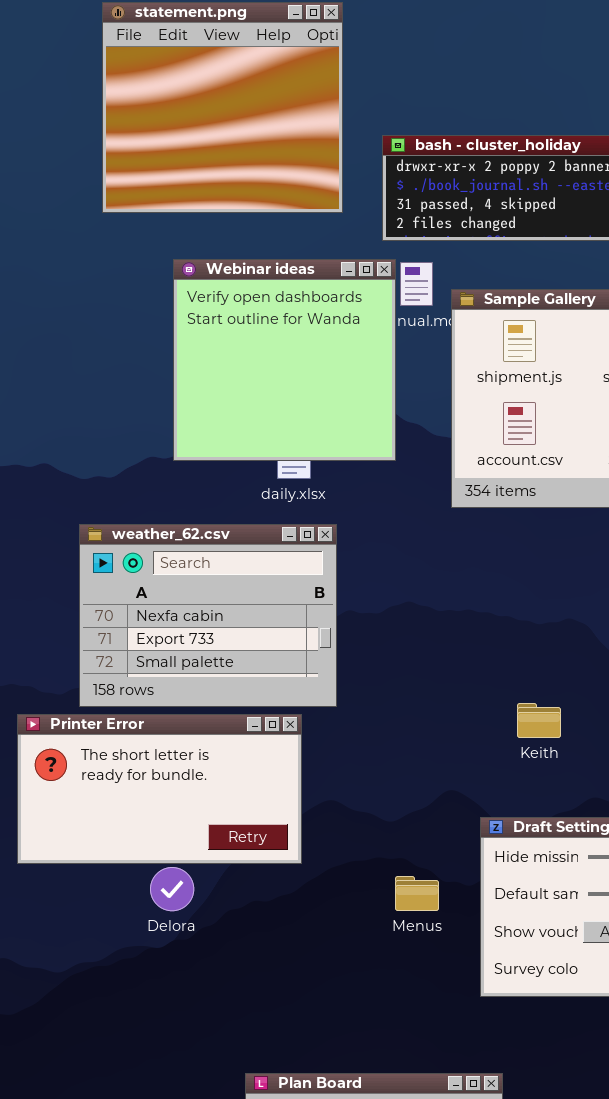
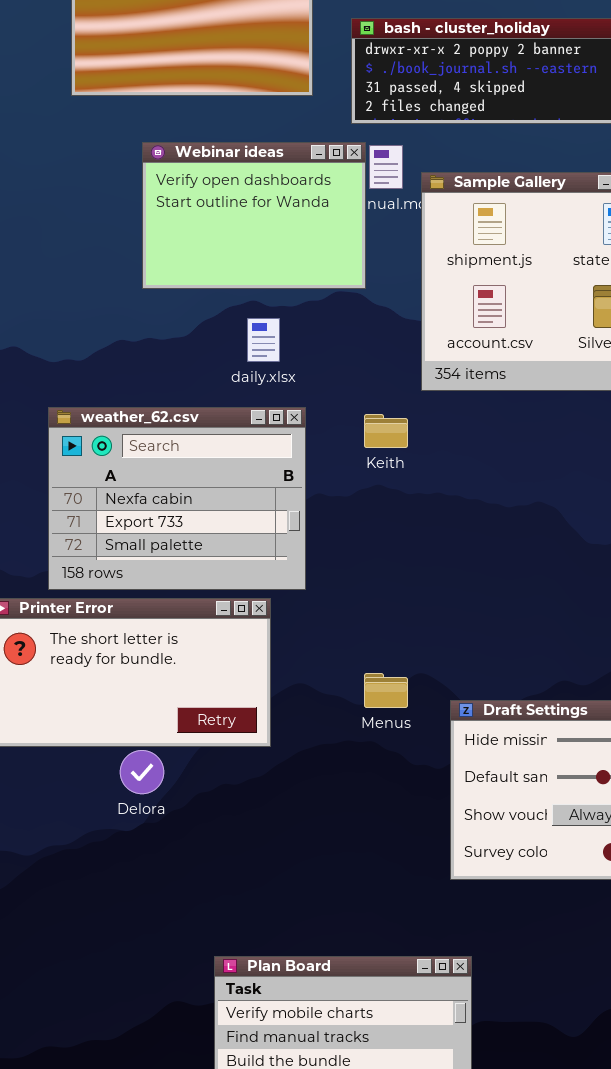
Webinar ideas: [173,259,396,461] -> [142,142,366,289], resized
Keith: [517,703,561,738] -> [364,414,408,448], moved
Menus: [395,876,439,911] -> [364,673,408,708], moved

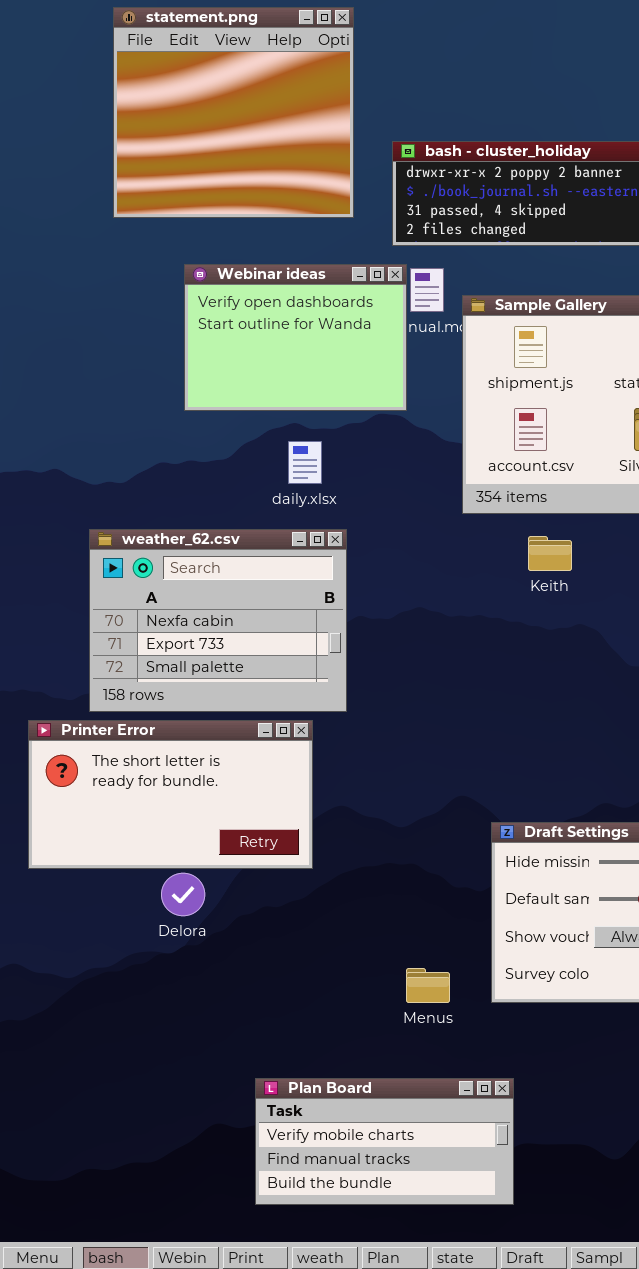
Keith: [364,414,408,448] -> [528,536,572,571], moved
Menus: [364,673,408,708] -> [406,968,450,1003], moved

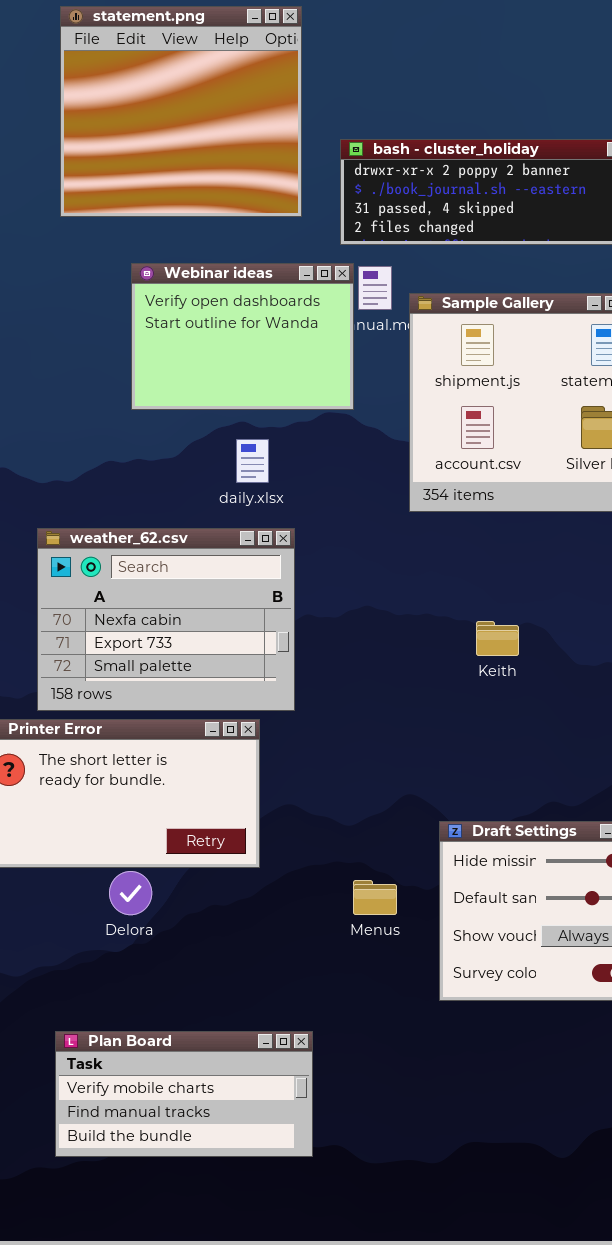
Keith: [528,536,572,571] -> [476,621,519,656], moved
Menus: [406,968,450,1003] -> [353,880,397,915], moved
Plan Board: [255,1078,514,1205] -> [55,1031,313,1157], moved

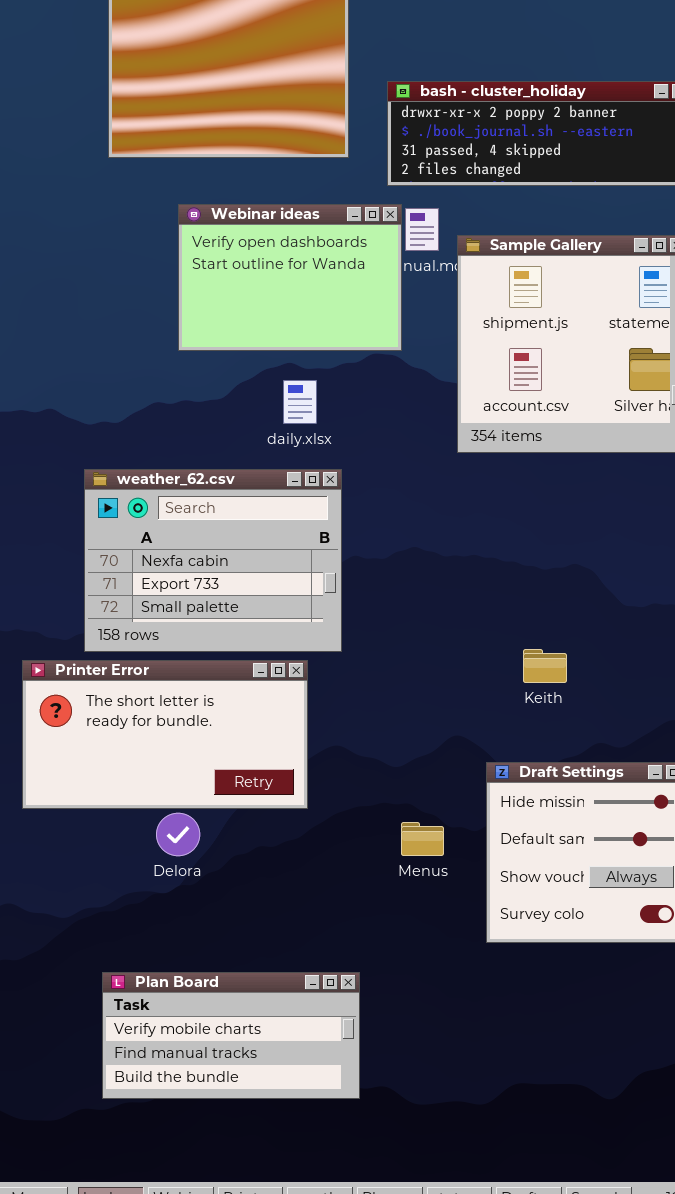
Keith: [476,621,519,656] -> [523,649,567,683], moved

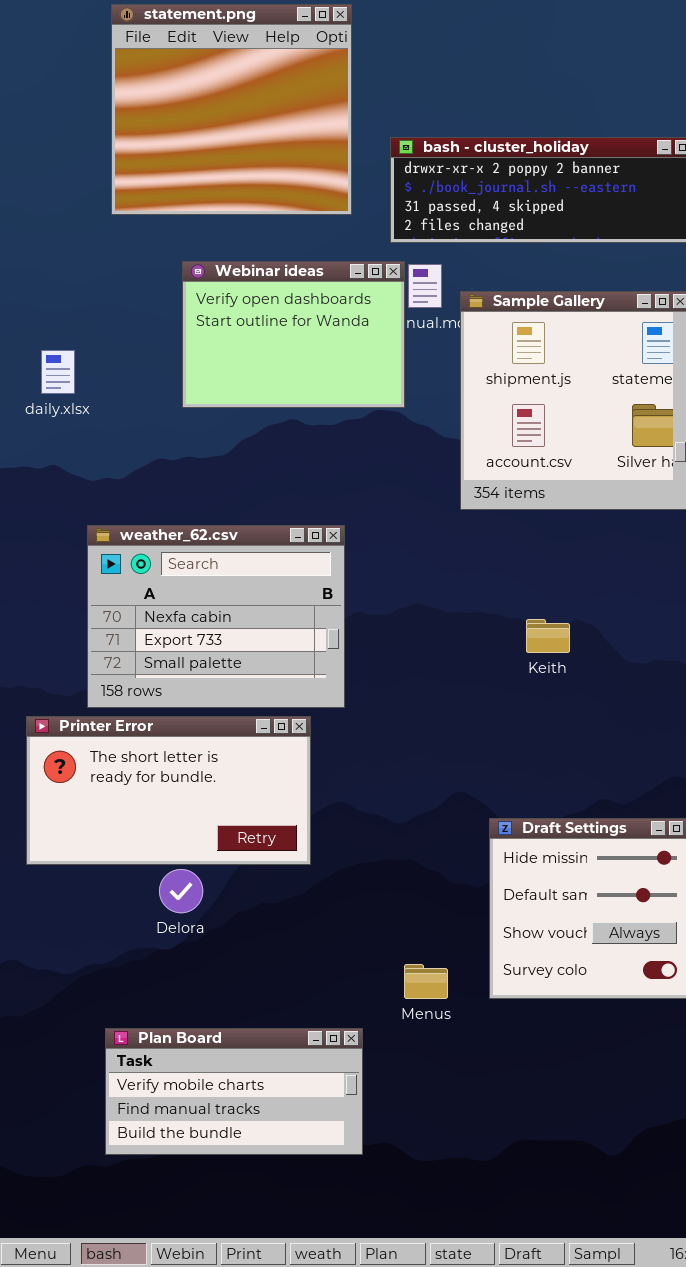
daily.xlsx: [283,380,317,424] -> [41,350,75,394], moved
Keith: [523,649,567,683] -> [526,619,570,653], moved
Menus: [401,822,444,856] -> [404,964,448,999], moved

